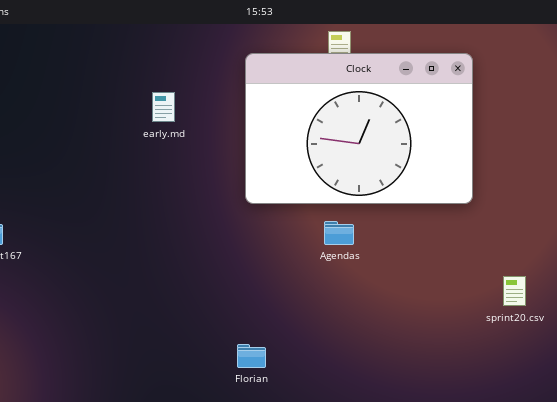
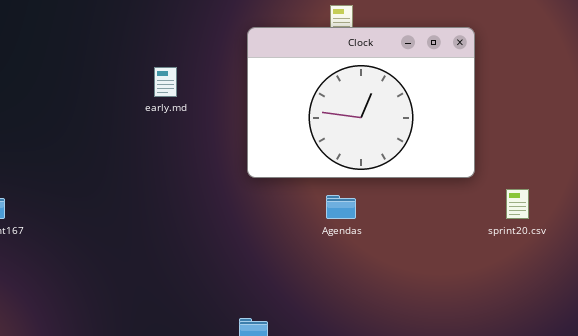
sprint20.csv: [503,276,526,306] -> [506,189,529,219], moved

